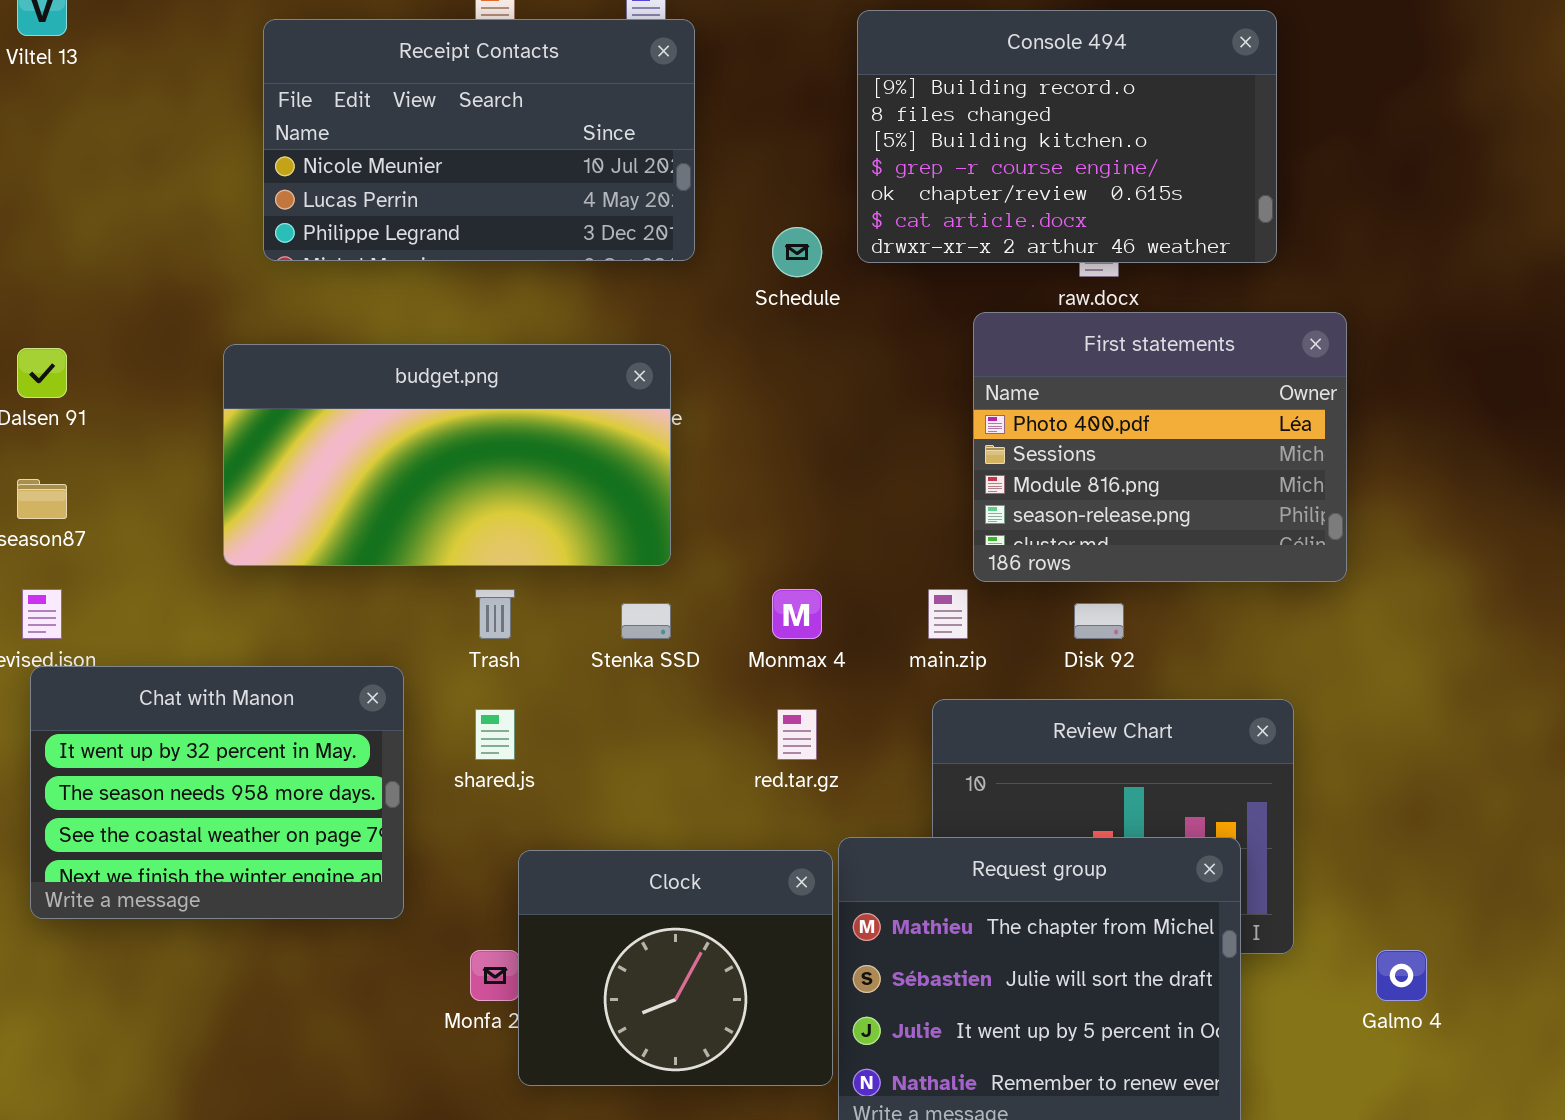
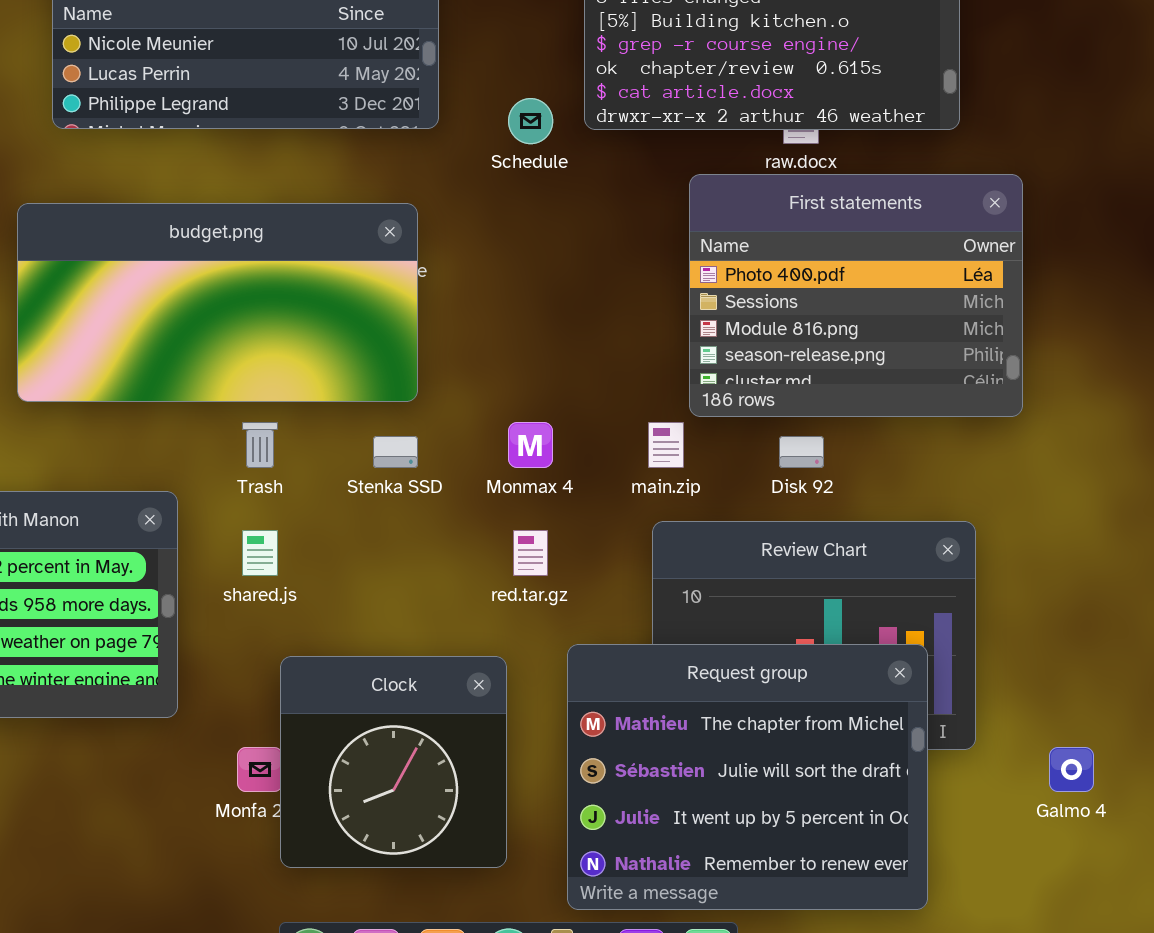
Clock: [518,850,833,1086] -> [280,656,507,868], resized

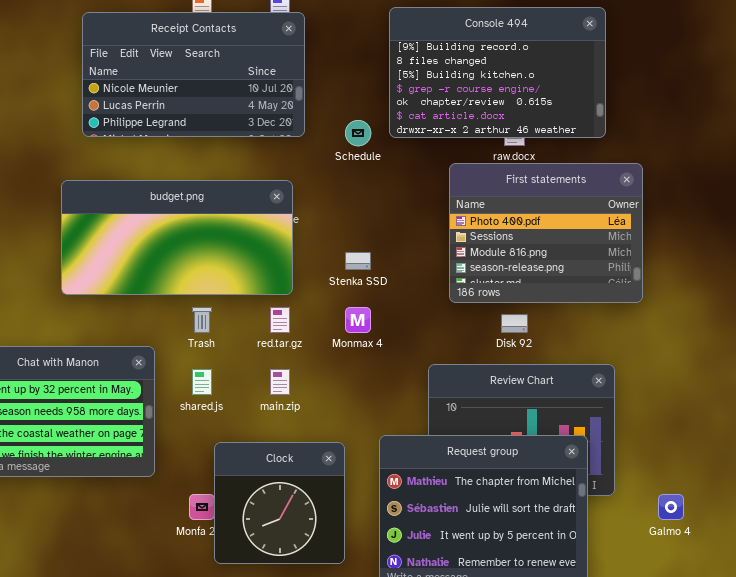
main.zip: [648,422,684,468] -> [270,369,290,395], moved
Stenka SSD: [373,436,418,468] -> [345,252,371,270], moved
red.tar.gz: [513,530,548,576] -> [270,307,290,333], moved

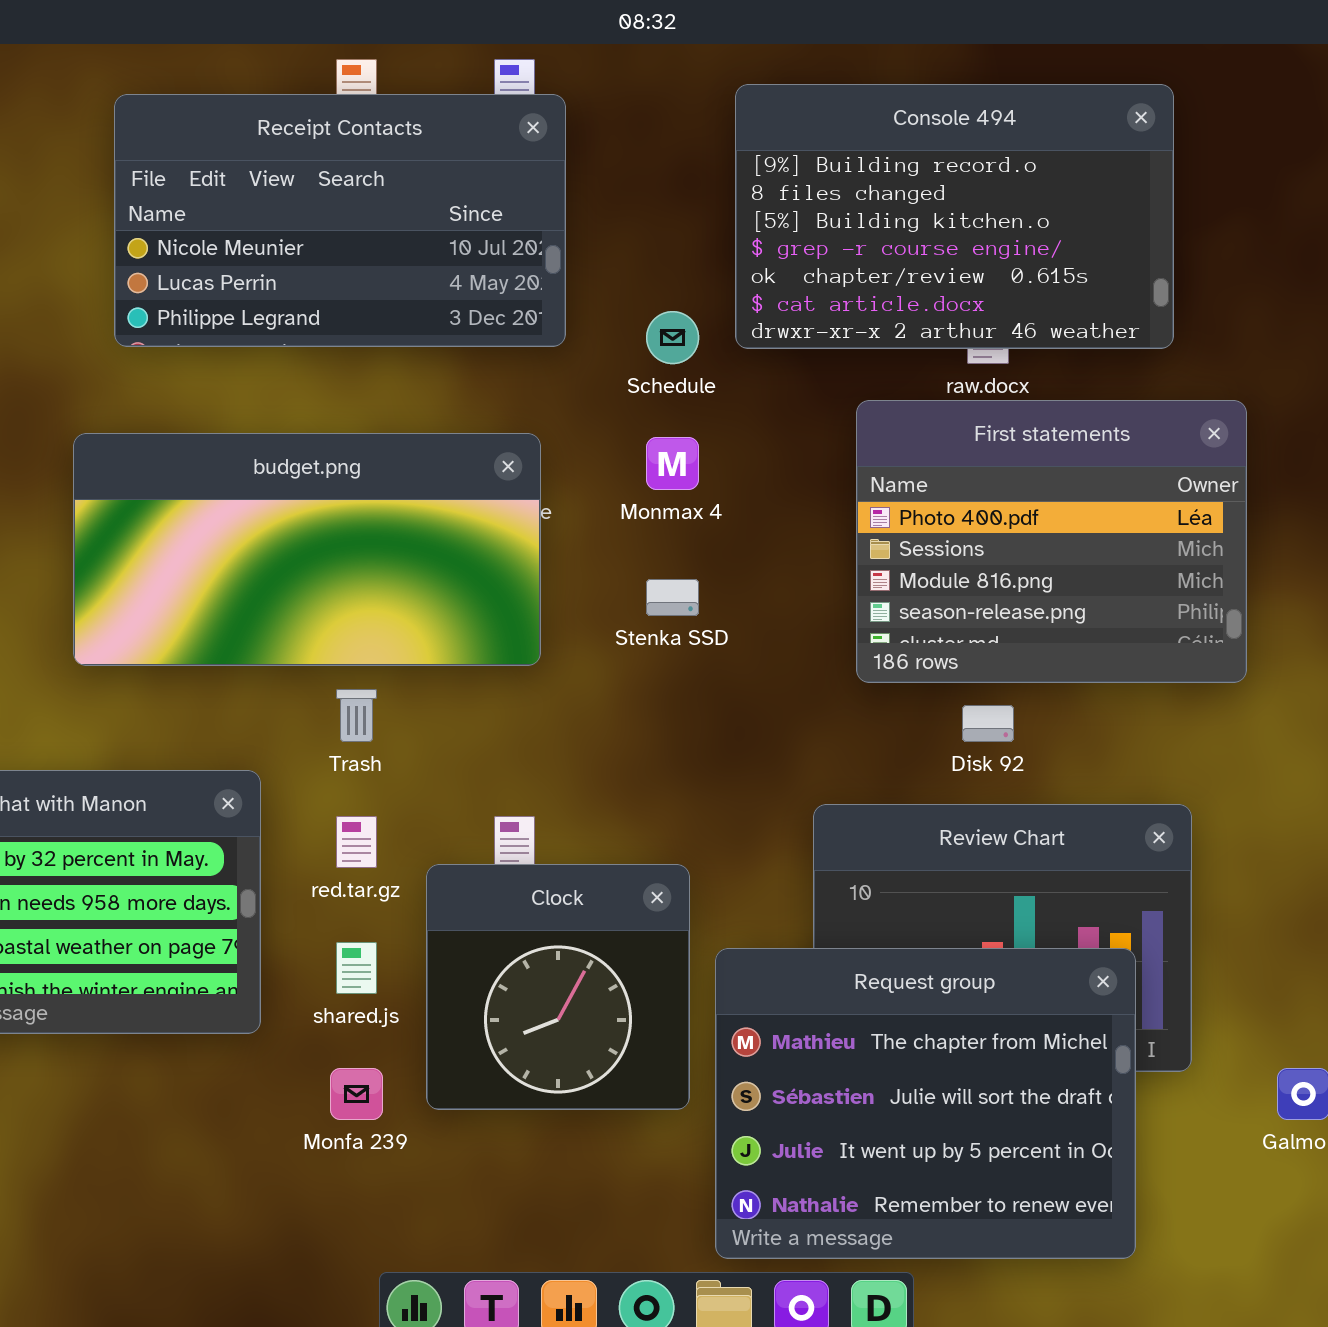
red.tar.gz: [270,307,290,333] -> [336,816,377,868], moved
Monmax 4: [345,307,371,333] -> [646,437,699,490], moved
shared.js: [192,369,212,395] -> [336,942,377,994], moved
Clock: [214,442,345,564] -> [426,864,690,1110], moved

